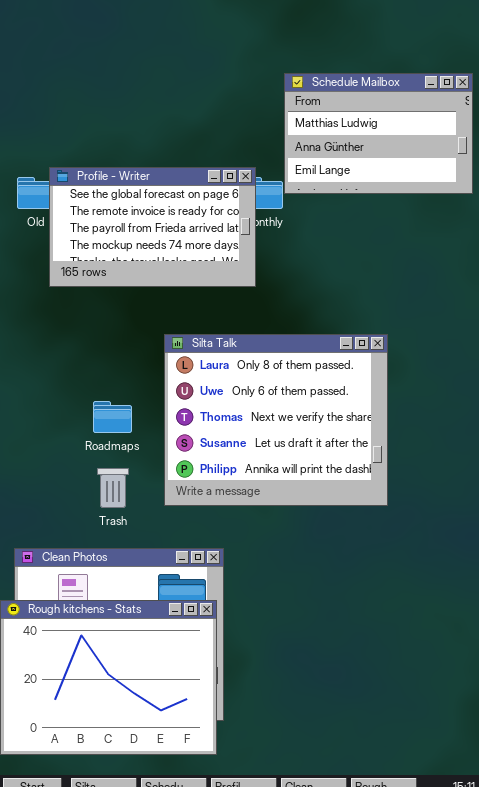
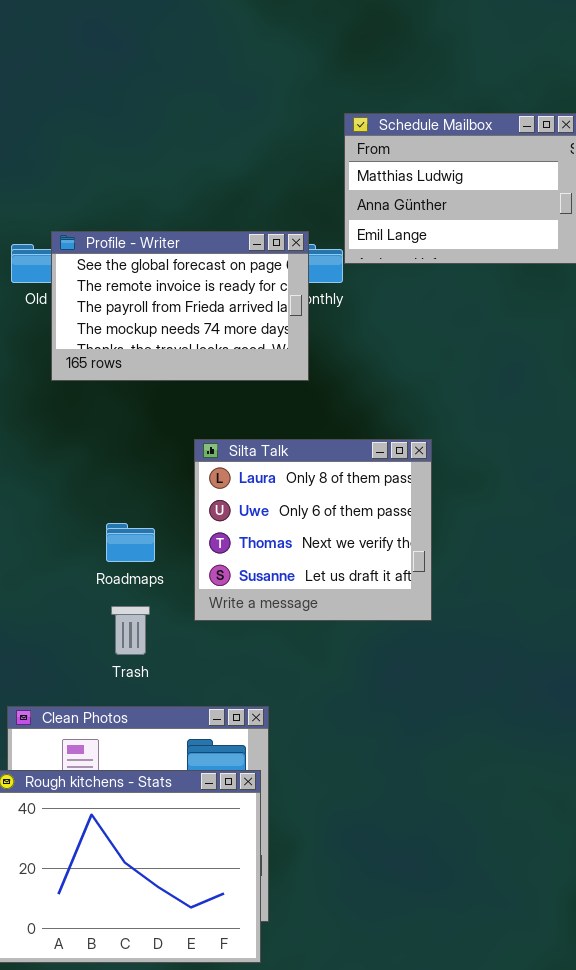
Silta Talk: [164,334,388,506] -> [194,439,432,621], resized

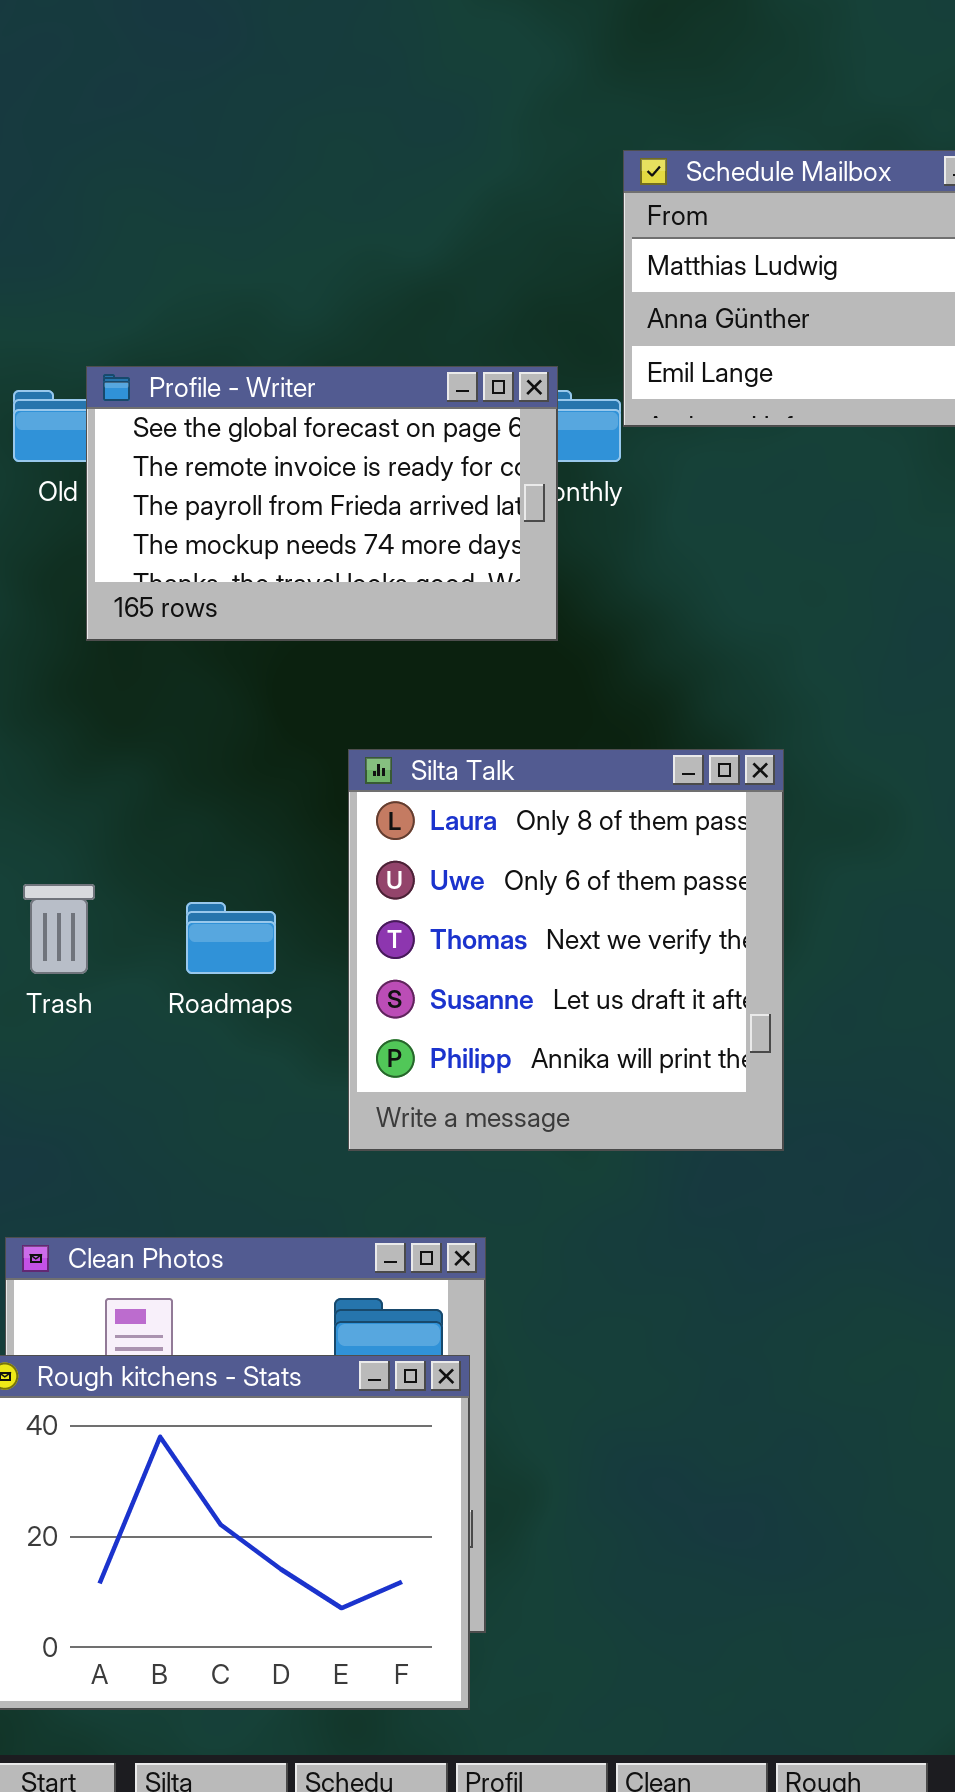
Silta Talk: [194,439,432,621] -> [348,749,784,1151], resized
Trash: [111,606,150,655] -> [23,884,95,974], moved

